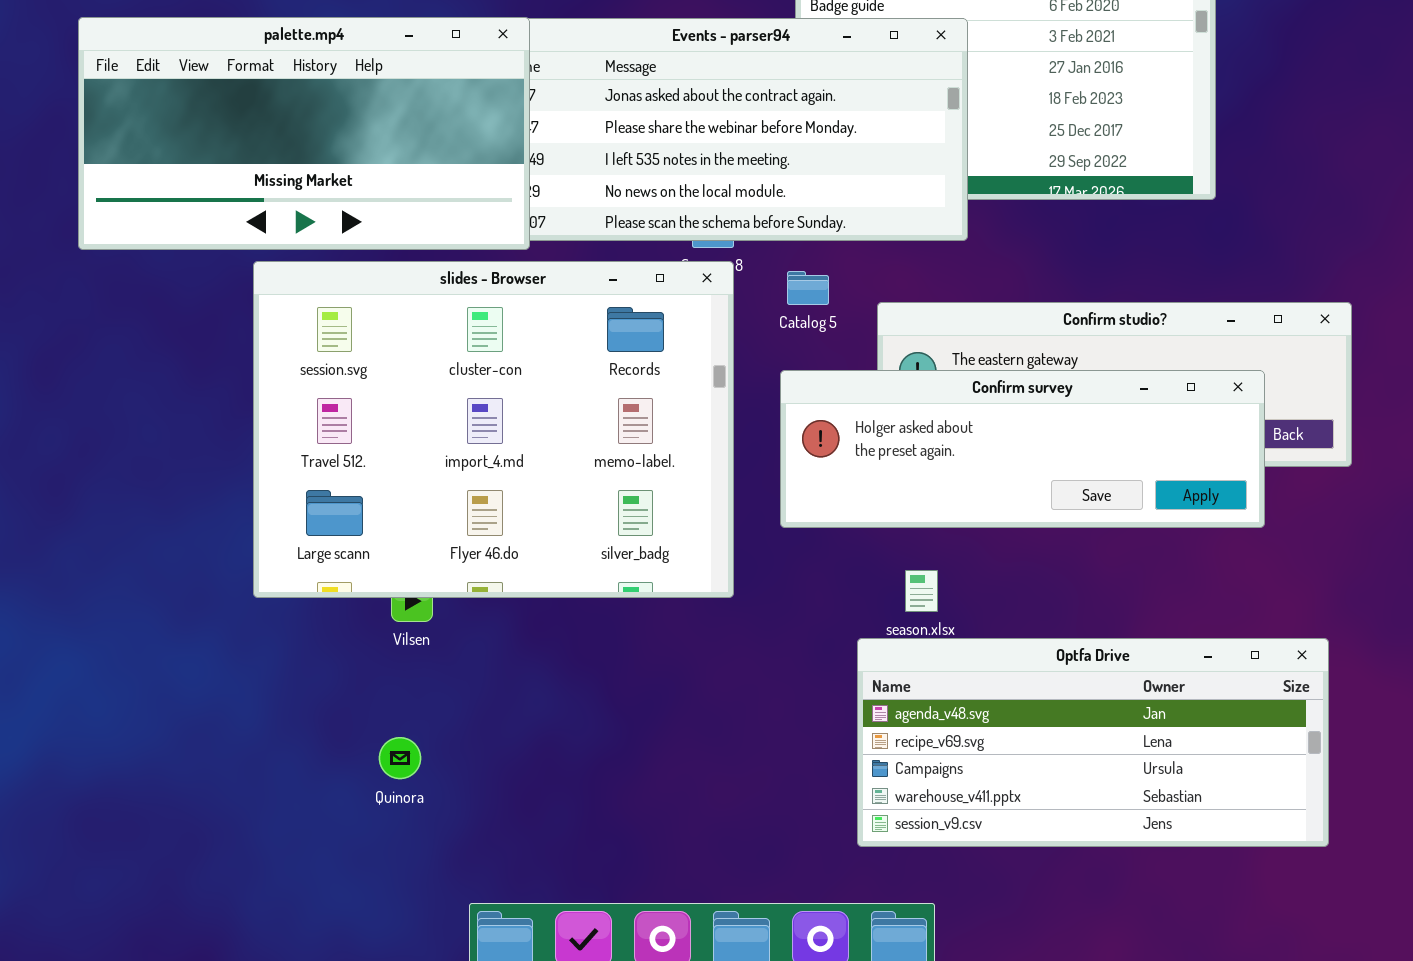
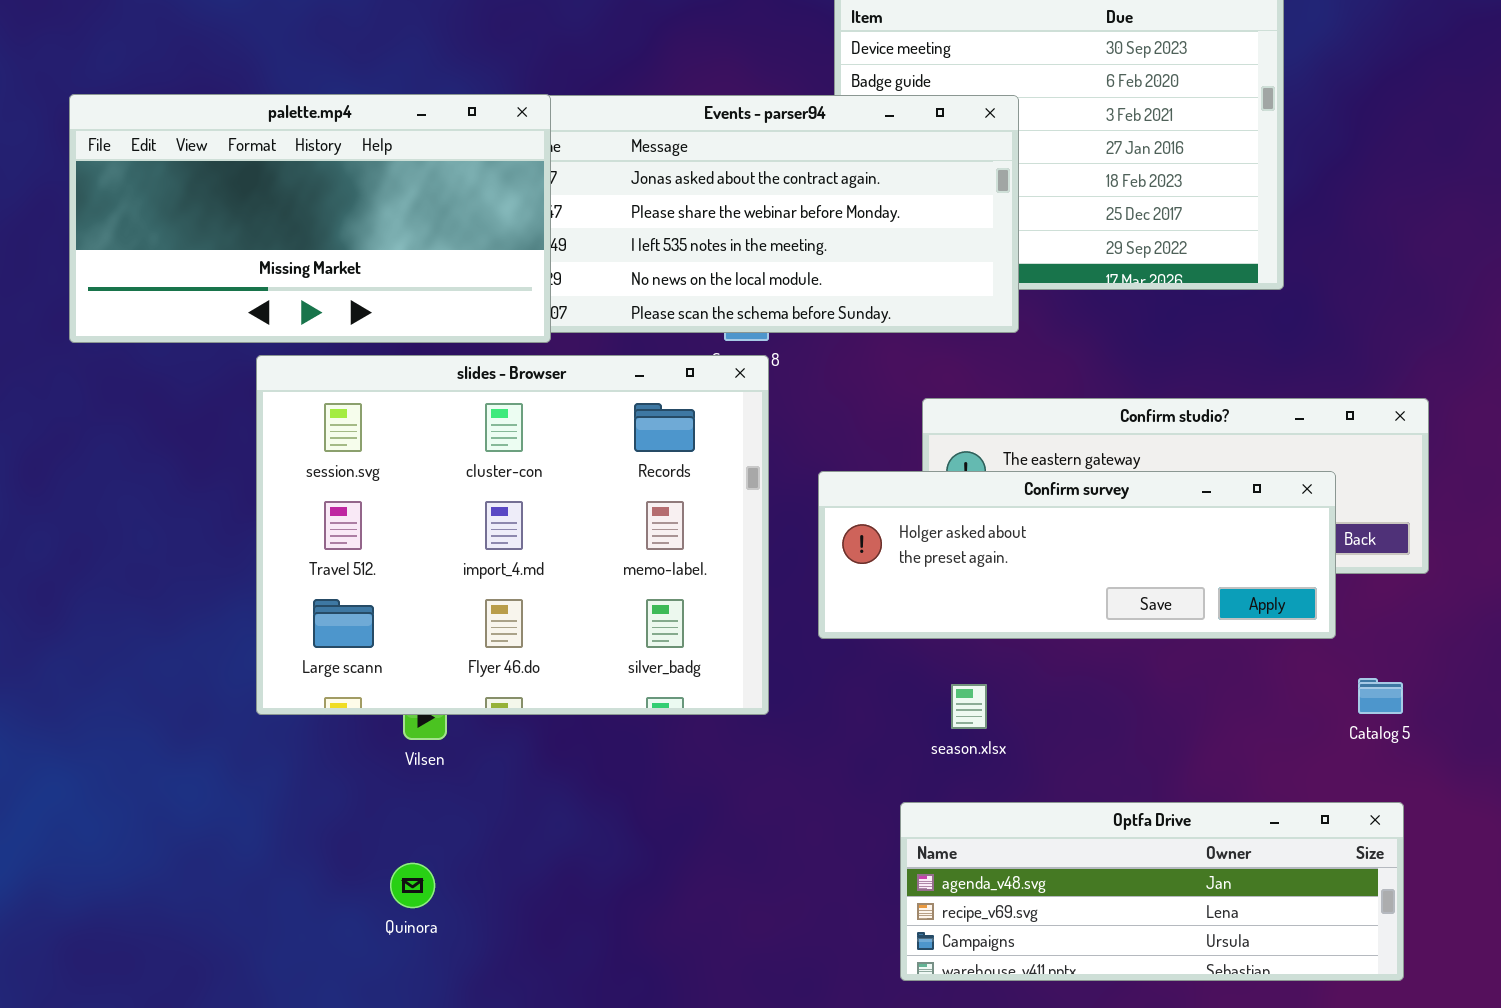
Catalog 5: [787,271,829,305] -> [1358,678,1403,714], moved
Optfa Drive: [857,638,1329,847] -> [900,802,1404,981], resized

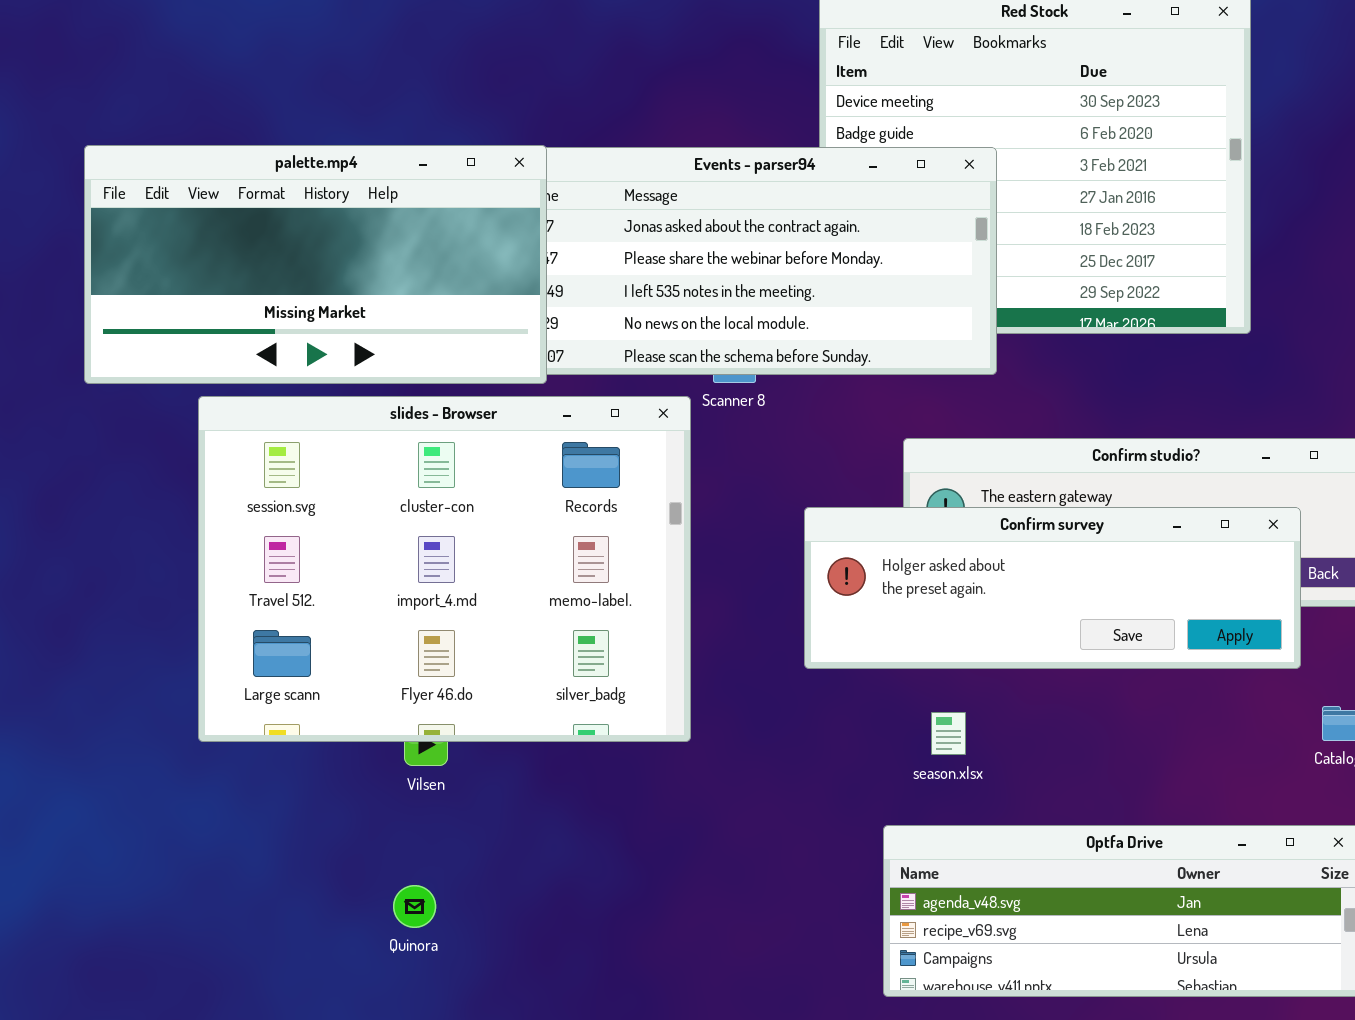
slides - Browser: [256,355,769,715] -> [198,396,691,742], moved

